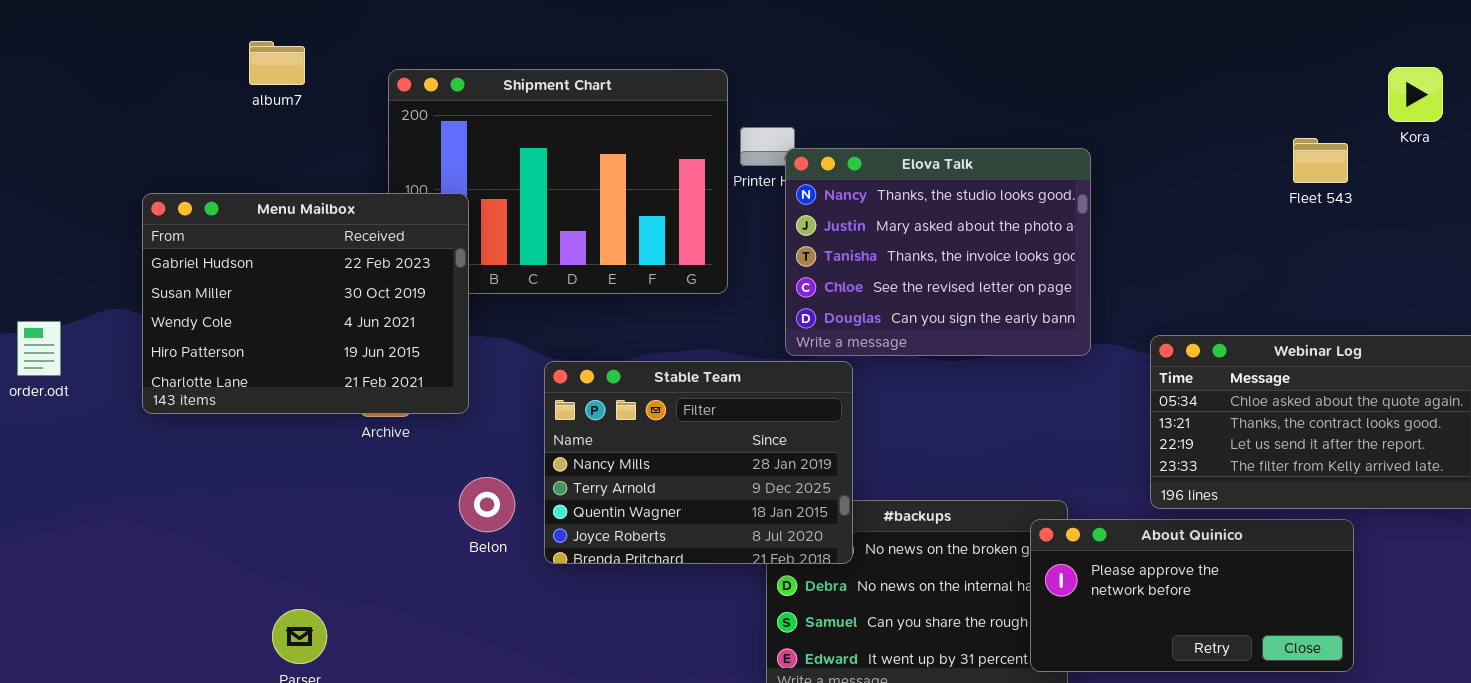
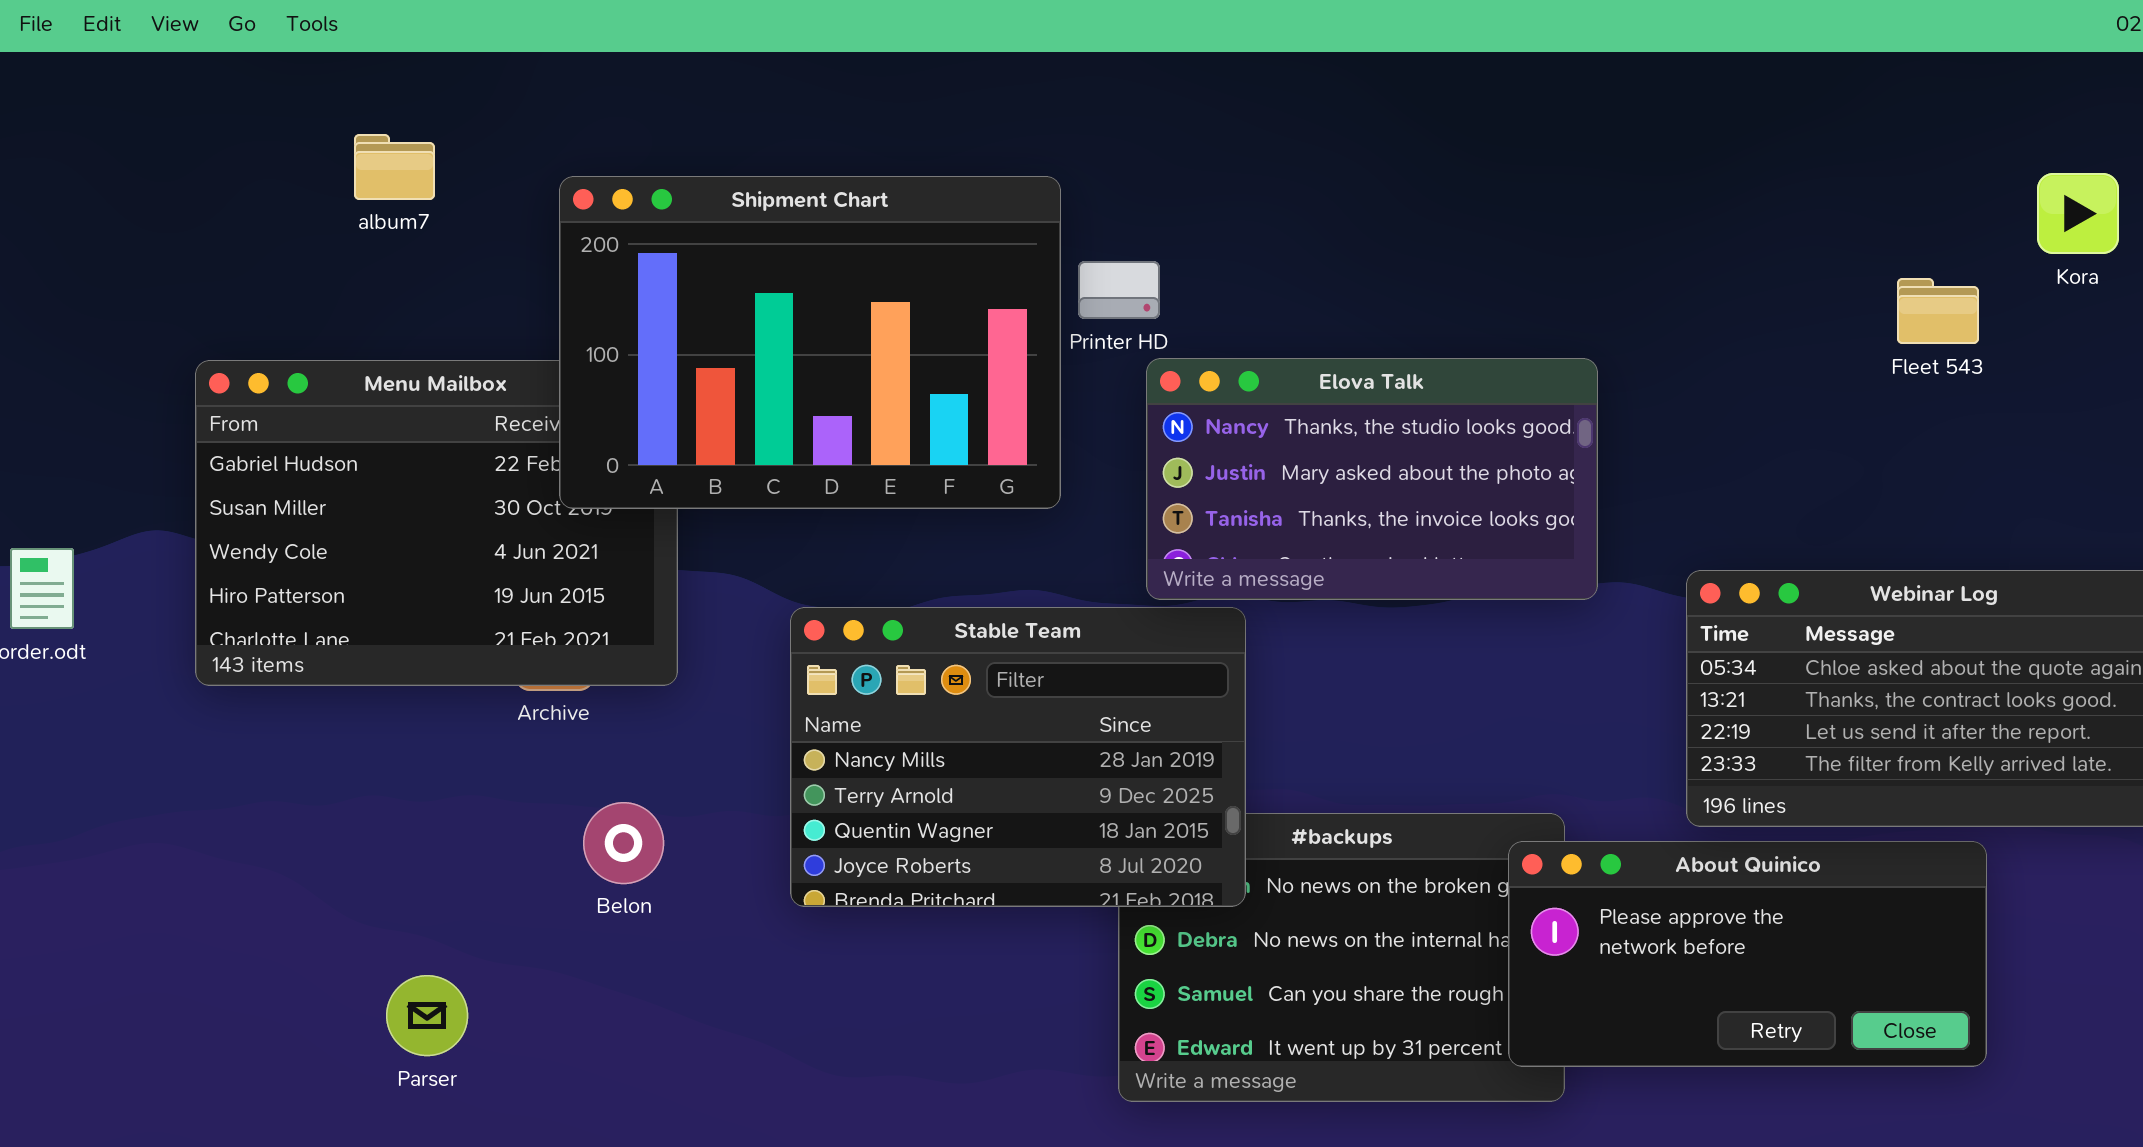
Shipment Chart: [388,69,728,294] -> [559,176,1061,509], raised
Elova Talk: [785,148,1091,356] -> [1146,358,1598,600], resized
Belon: [459,477,515,532] -> [583,802,664,884], moved

